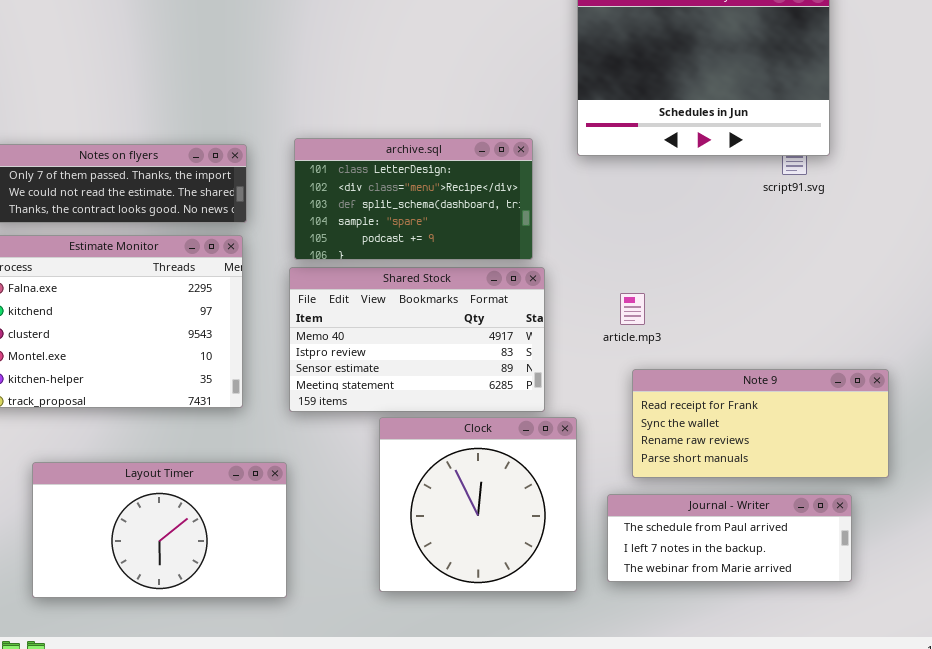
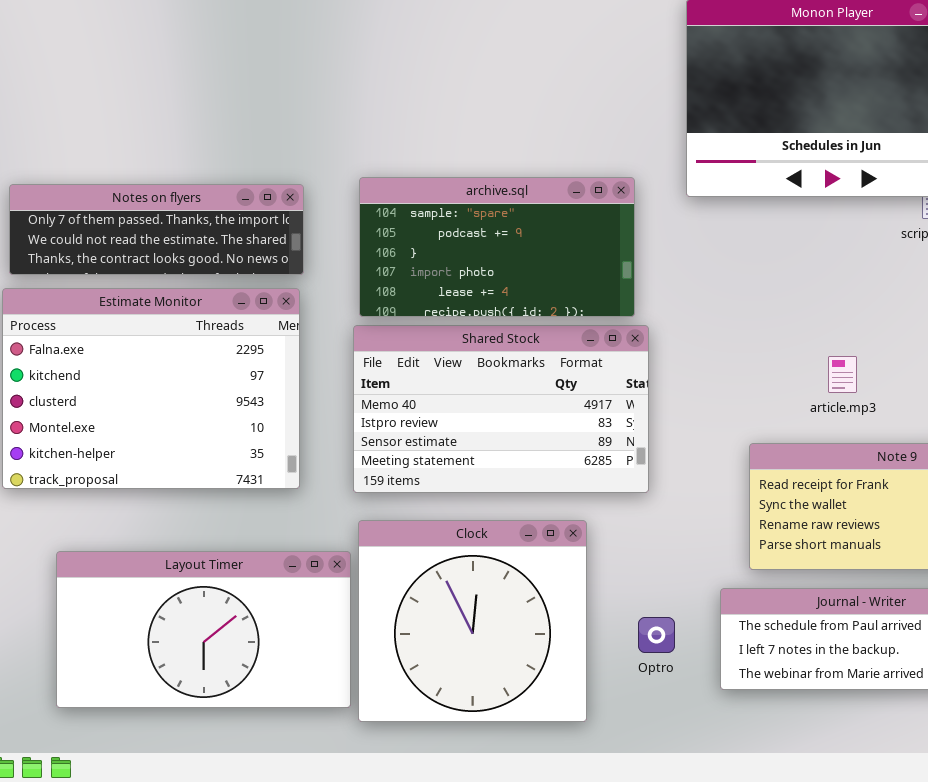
archive.sql: [294,138,533,260] -> [359,177,635,317], scrolled down 3 rows
article.mp3: [620,293,645,325] -> [828,356,857,393], moved
Clock: [379,417,577,592] -> [358,520,587,722], moved

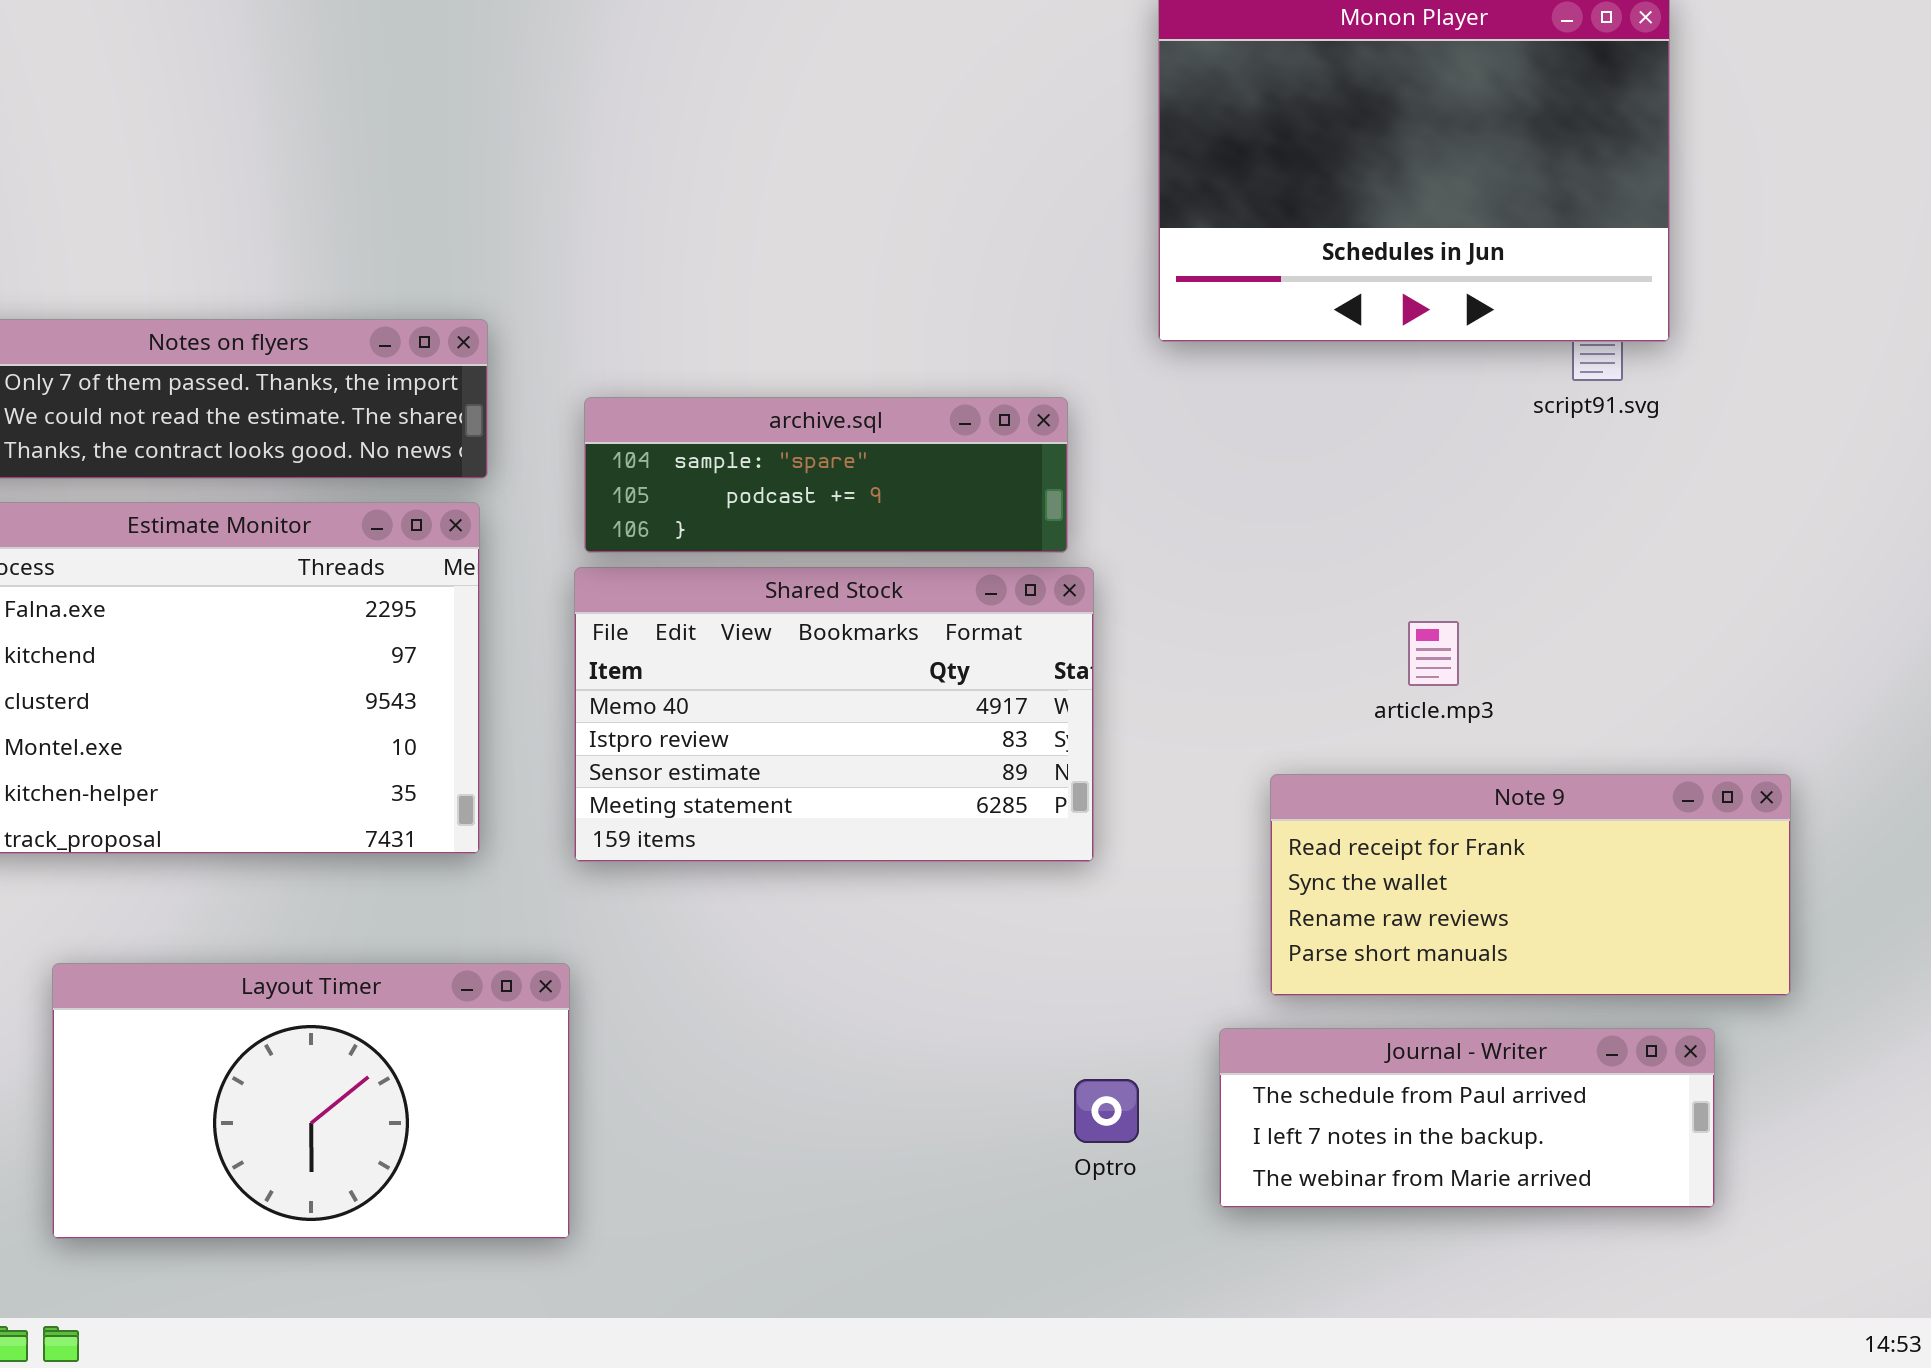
archive.sql: [359,177,635,317] -> [584,397,1068,553], resized
Clock: [358,520,587,722] -> none, closed

